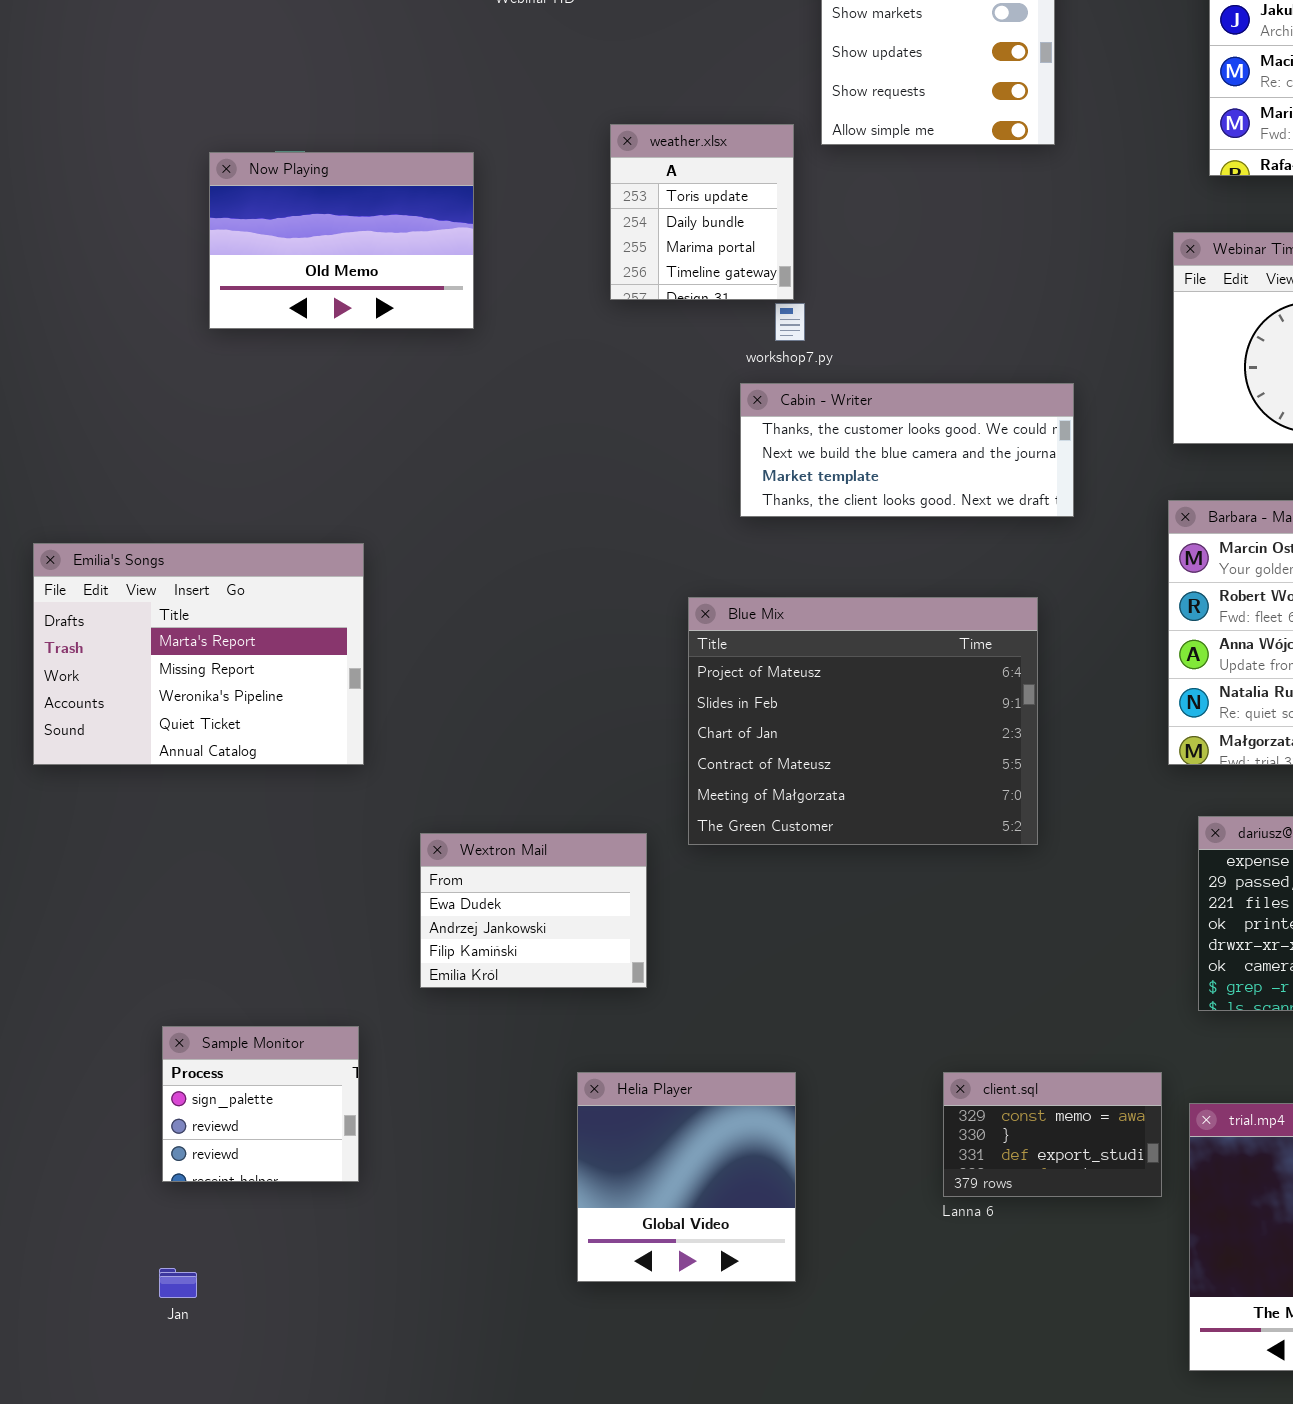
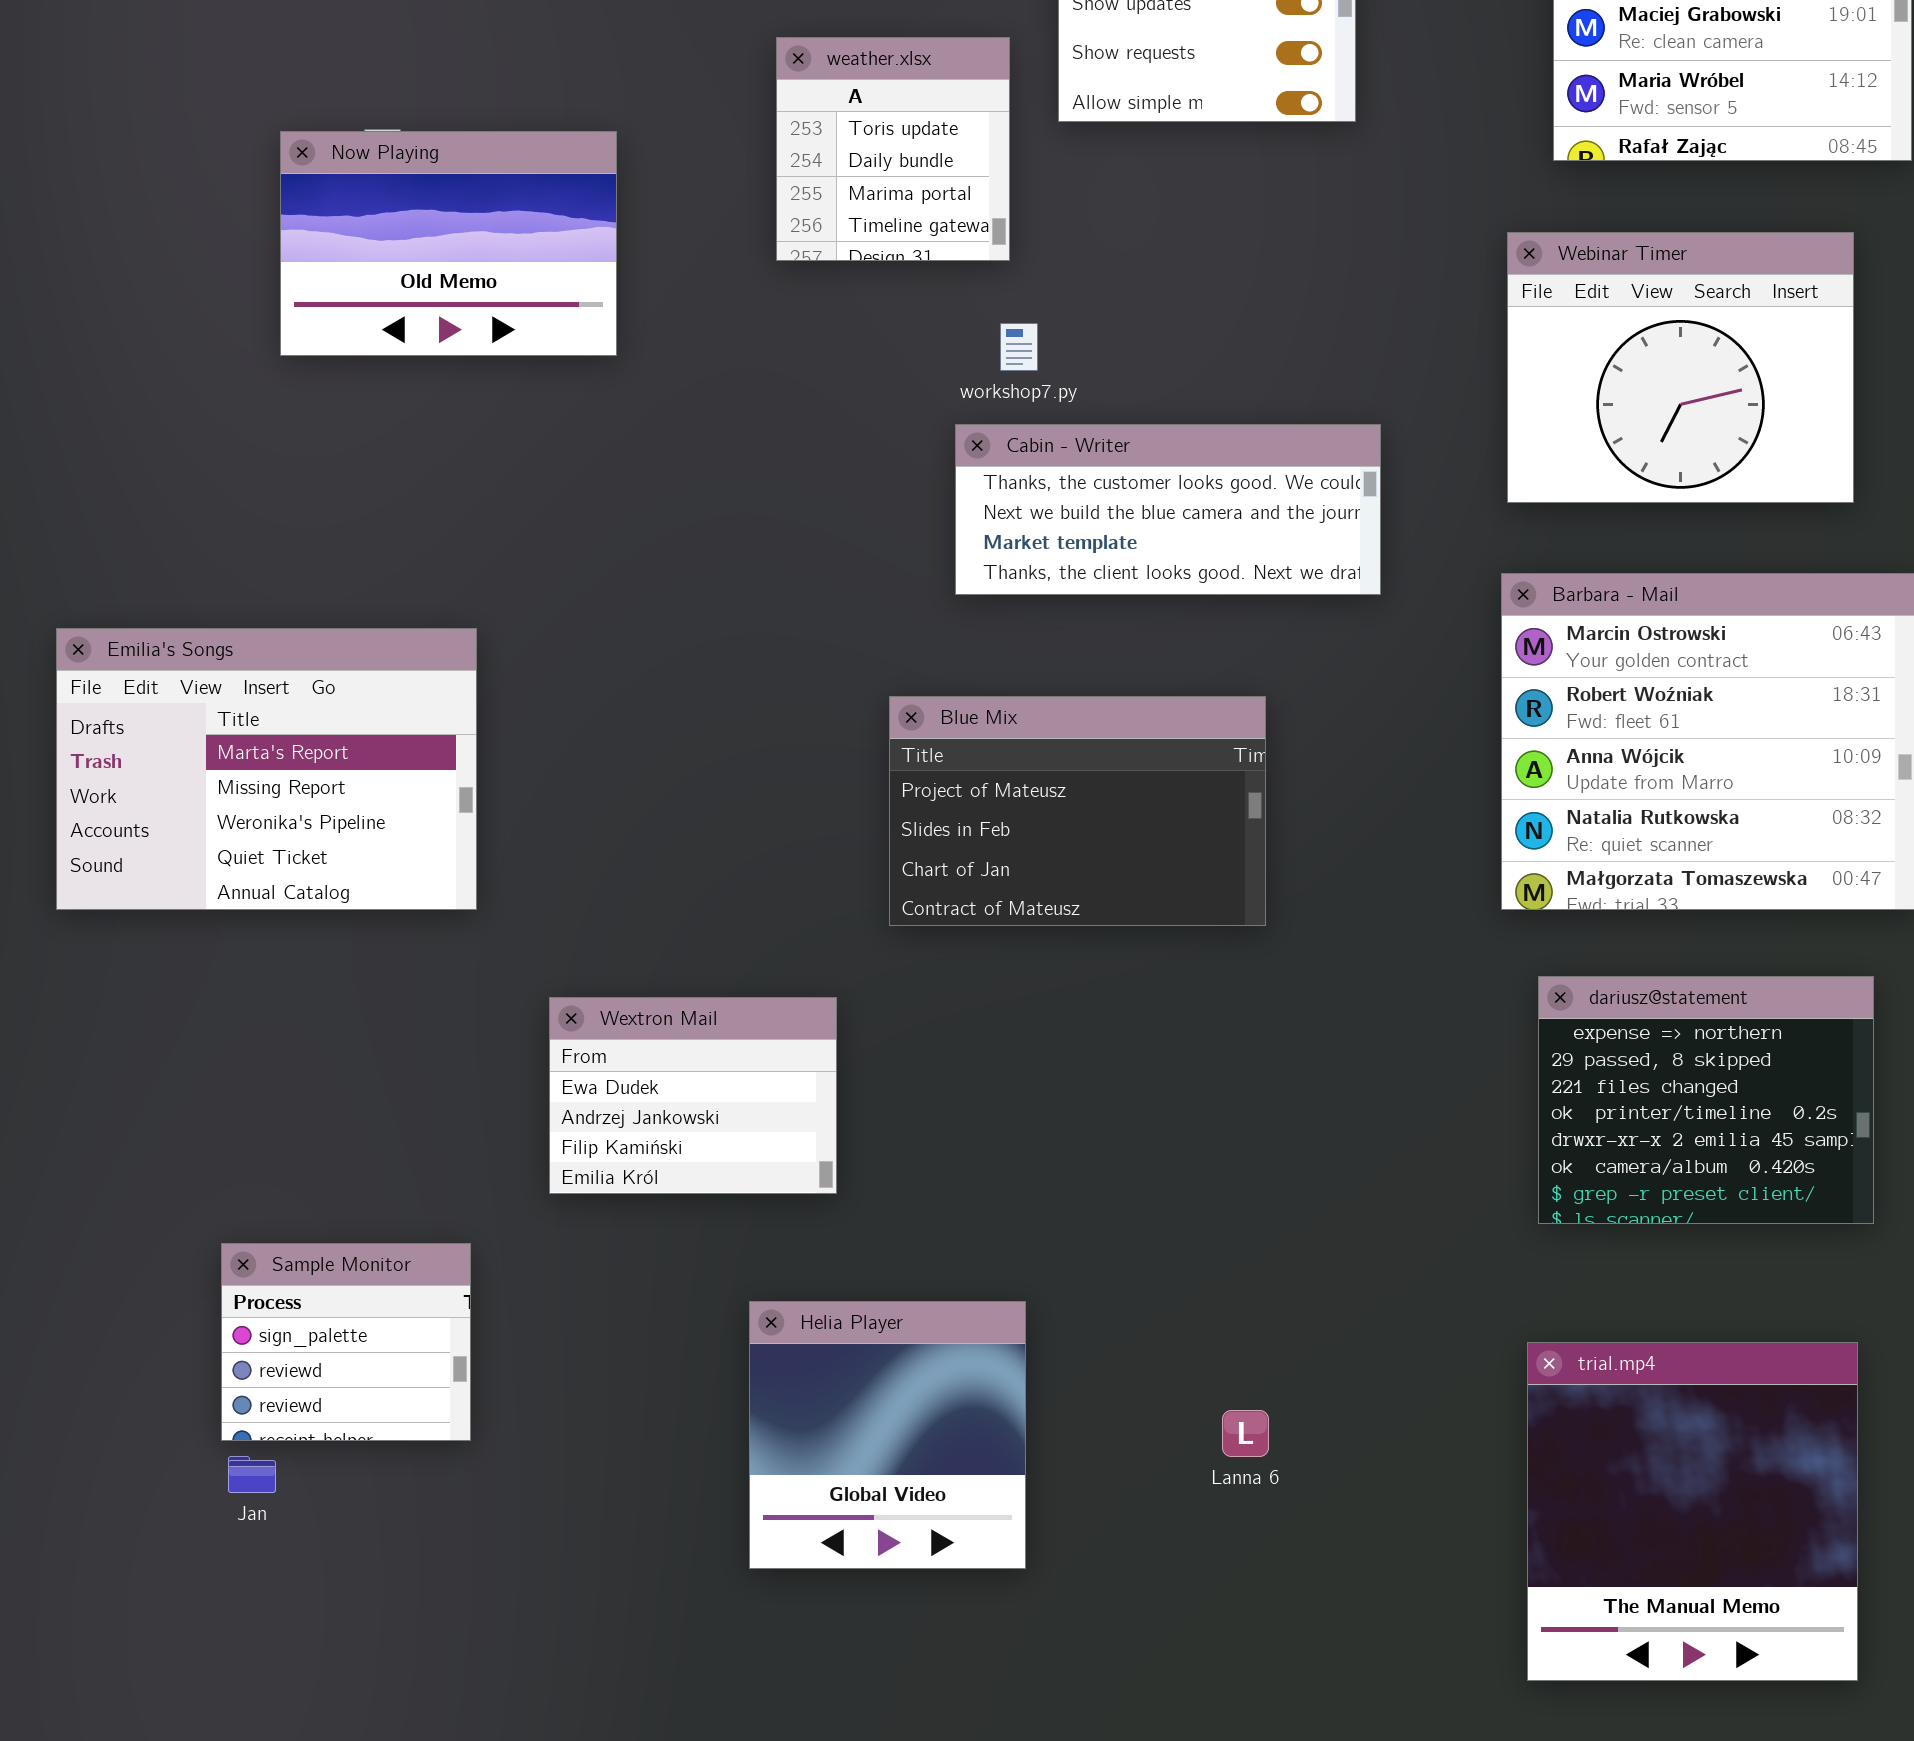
weather.xlsx: [610,124,794,300] -> [776,37,1010,261], moved
Blue Mix: [688,597,1038,845] -> [889,696,1266,926], resized
client.sql: [943,1072,1162,1197] -> none, closed
Jan: [159,1268,197,1298] -> [228,1456,276,1493], moved

